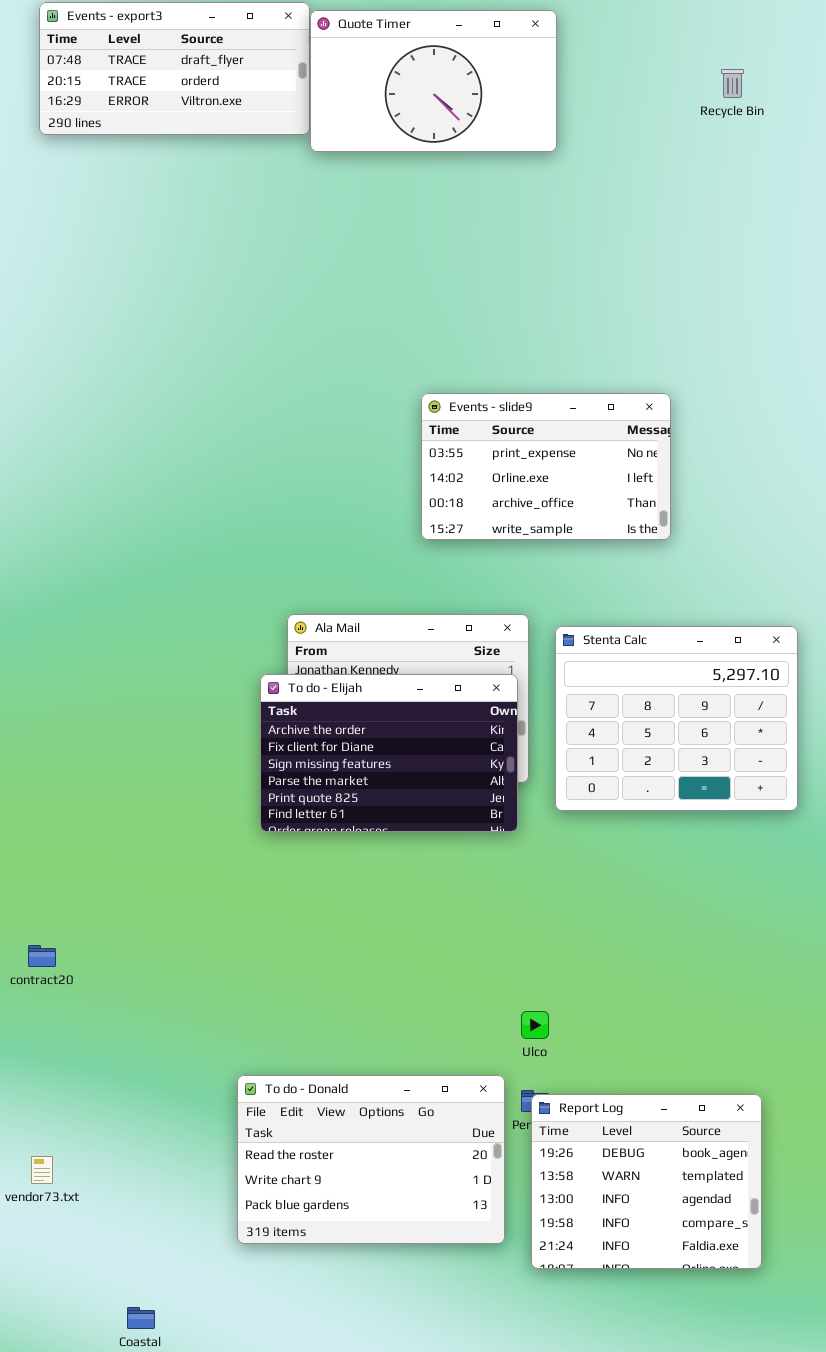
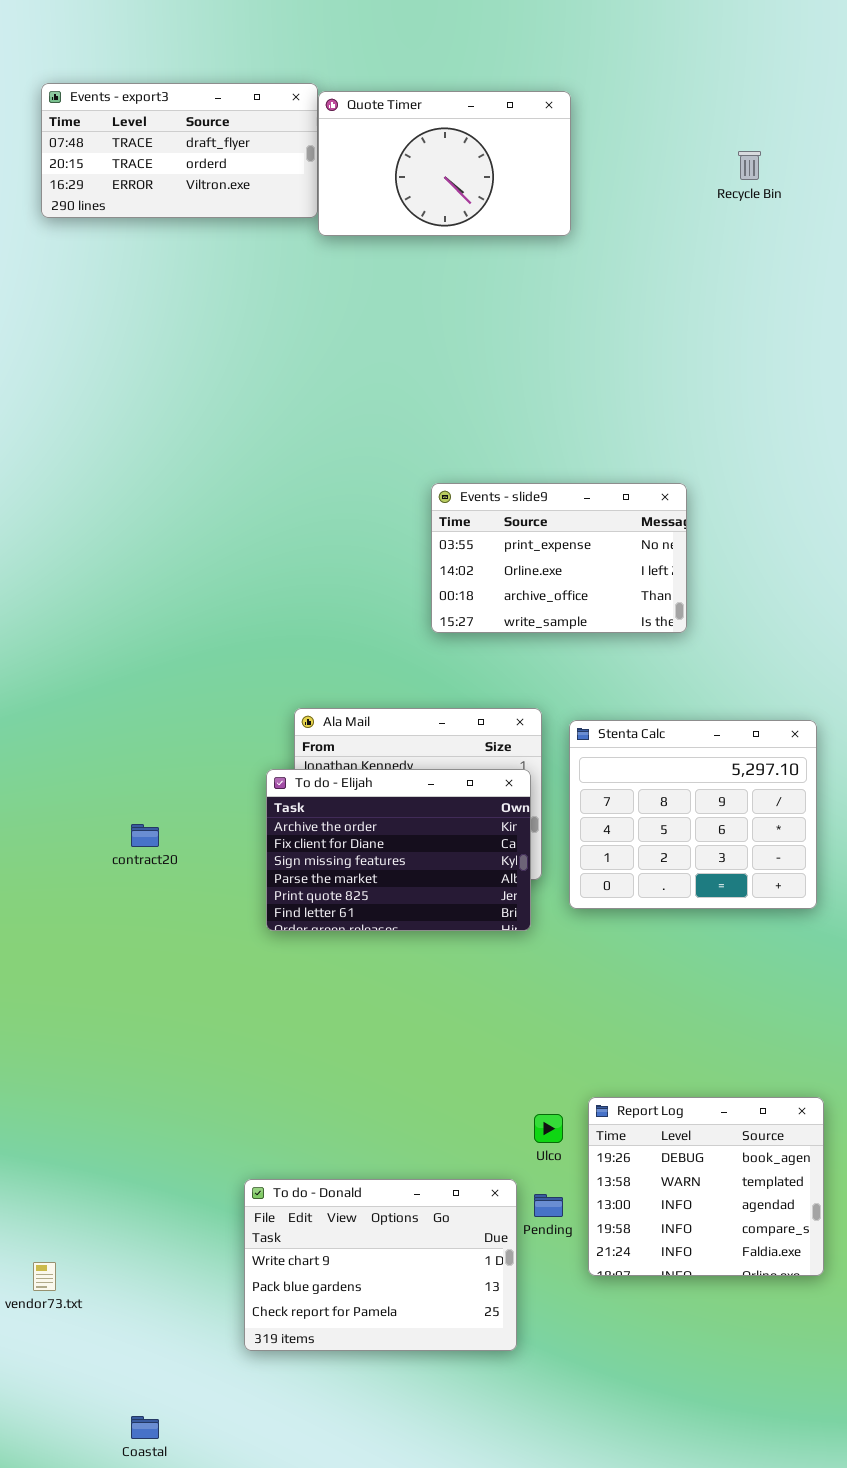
contract20: [28,945,56,967] -> [131,824,159,847], moved
To do - Donald: [237,1075,505,1244] -> [244,1179,517,1351], scrolled down 1 row
Report Log: [531,1094,762,1269] -> [588,1097,824,1276], moved

